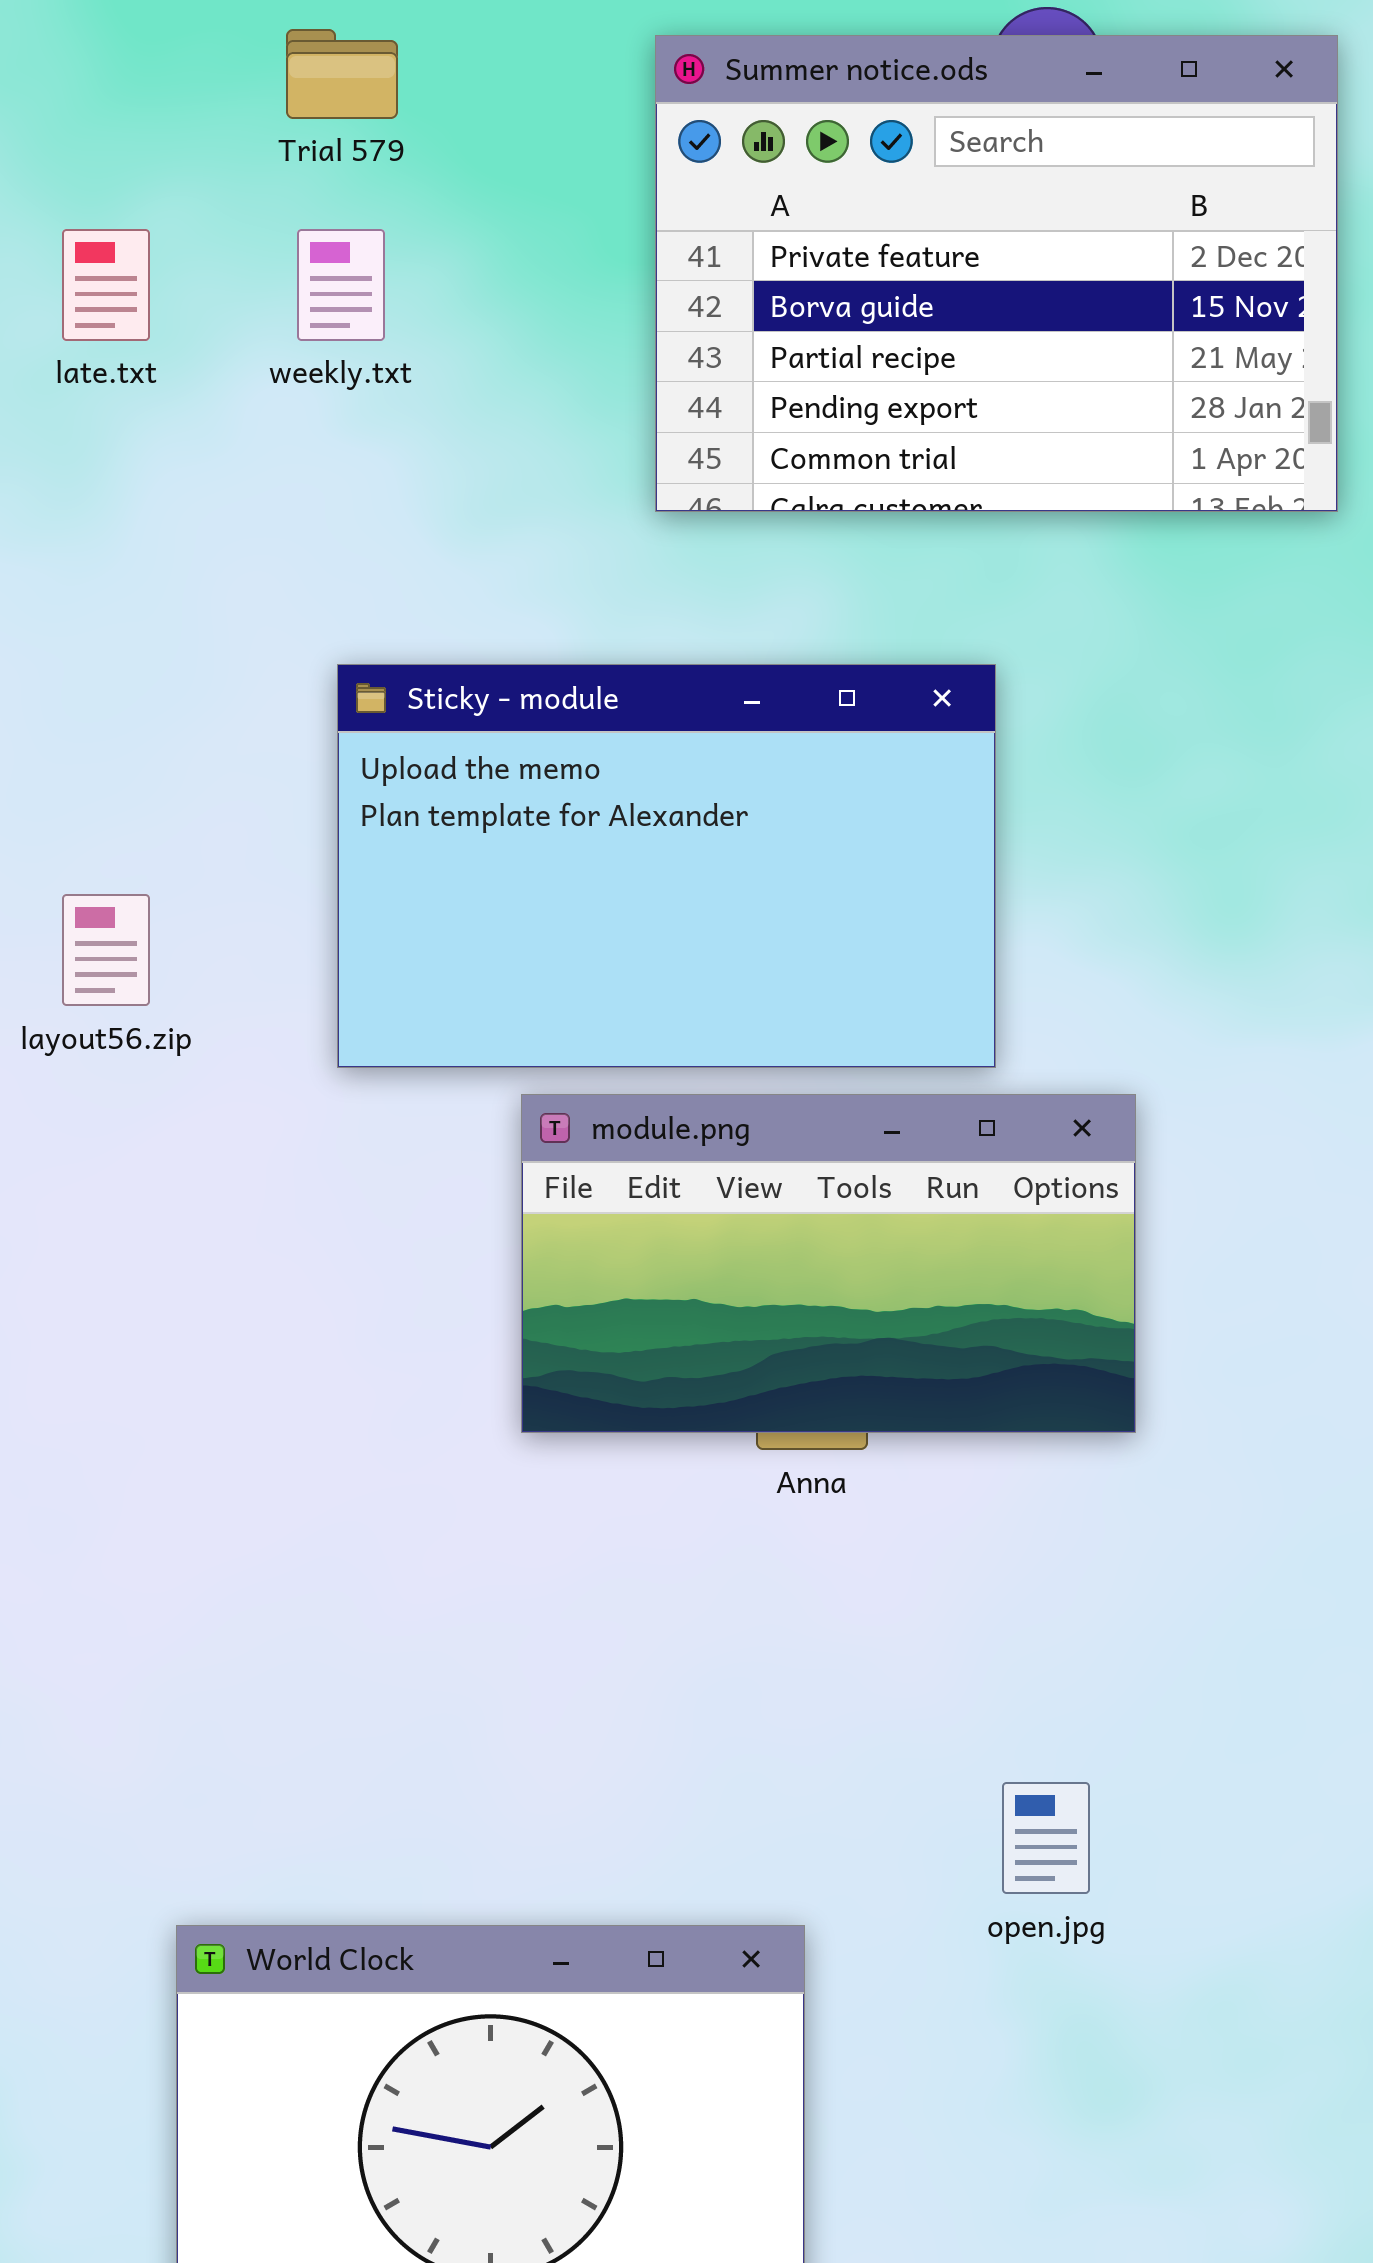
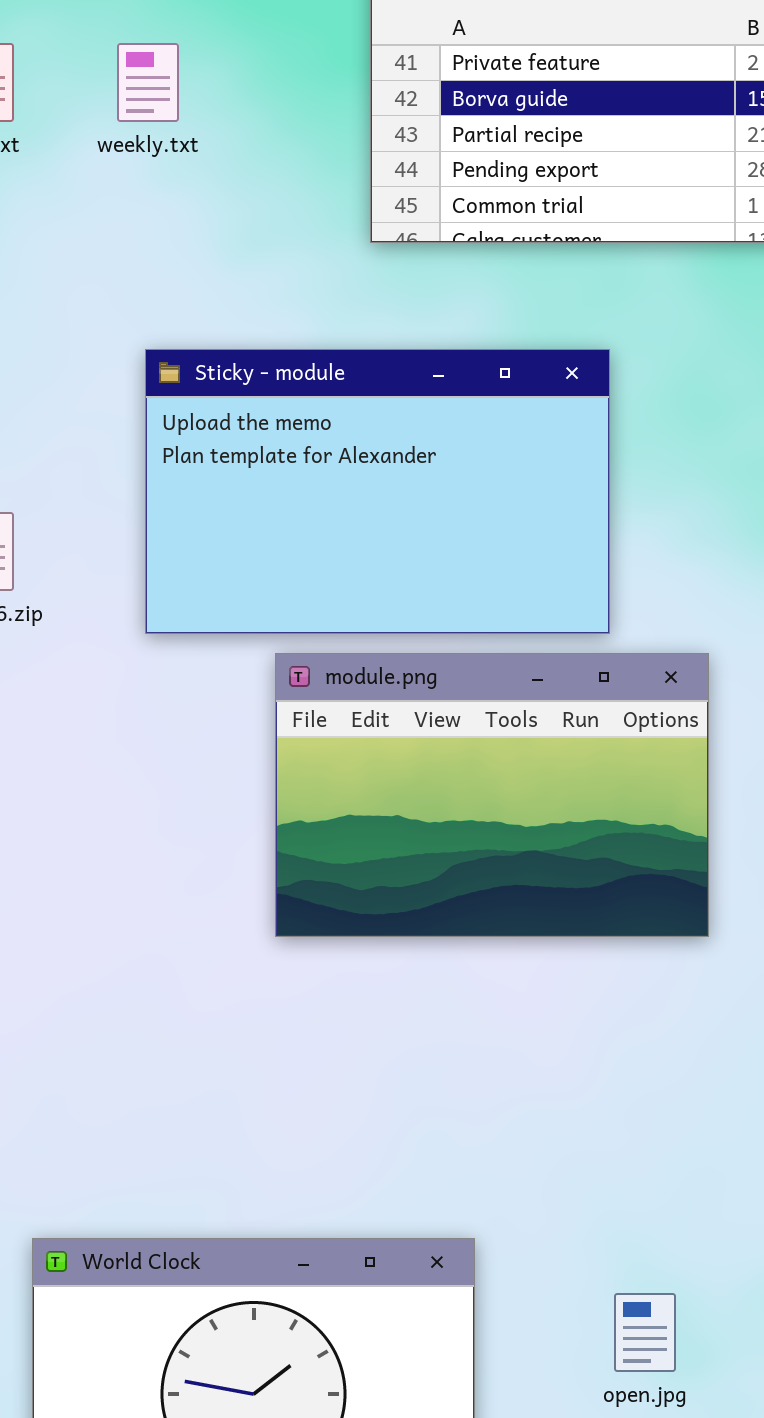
module.png: [521,1094,1136,1433] -> [275,653,709,937], resized
open.jpg: [1002,1782,1090,1894] -> [614,1293,676,1372], moved

